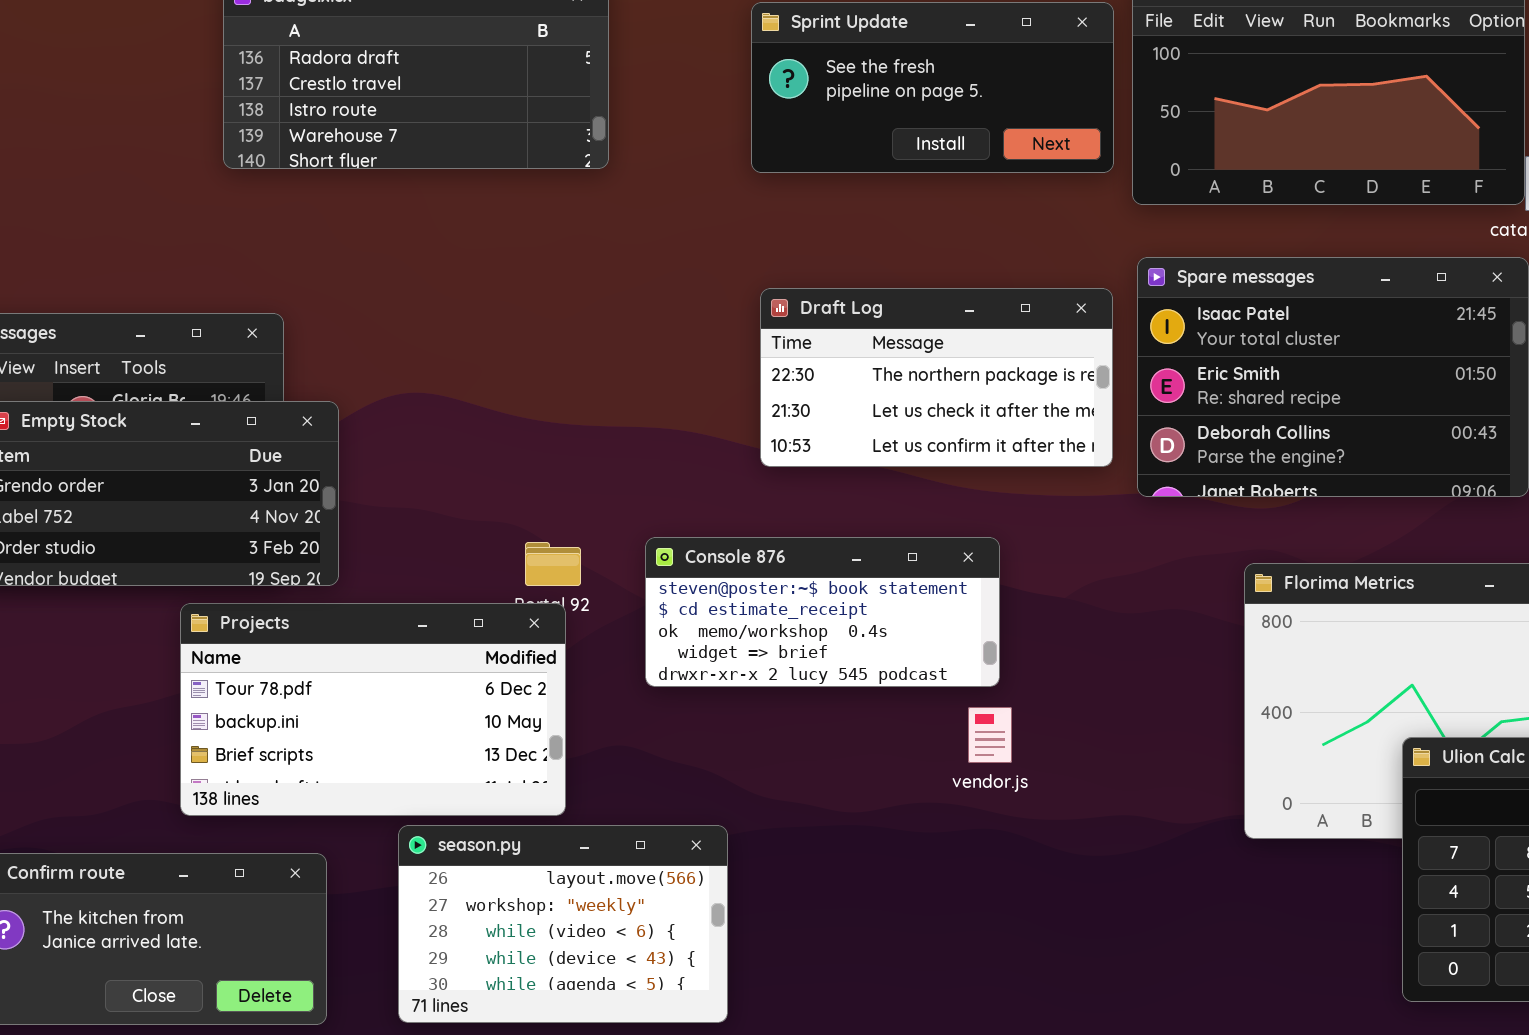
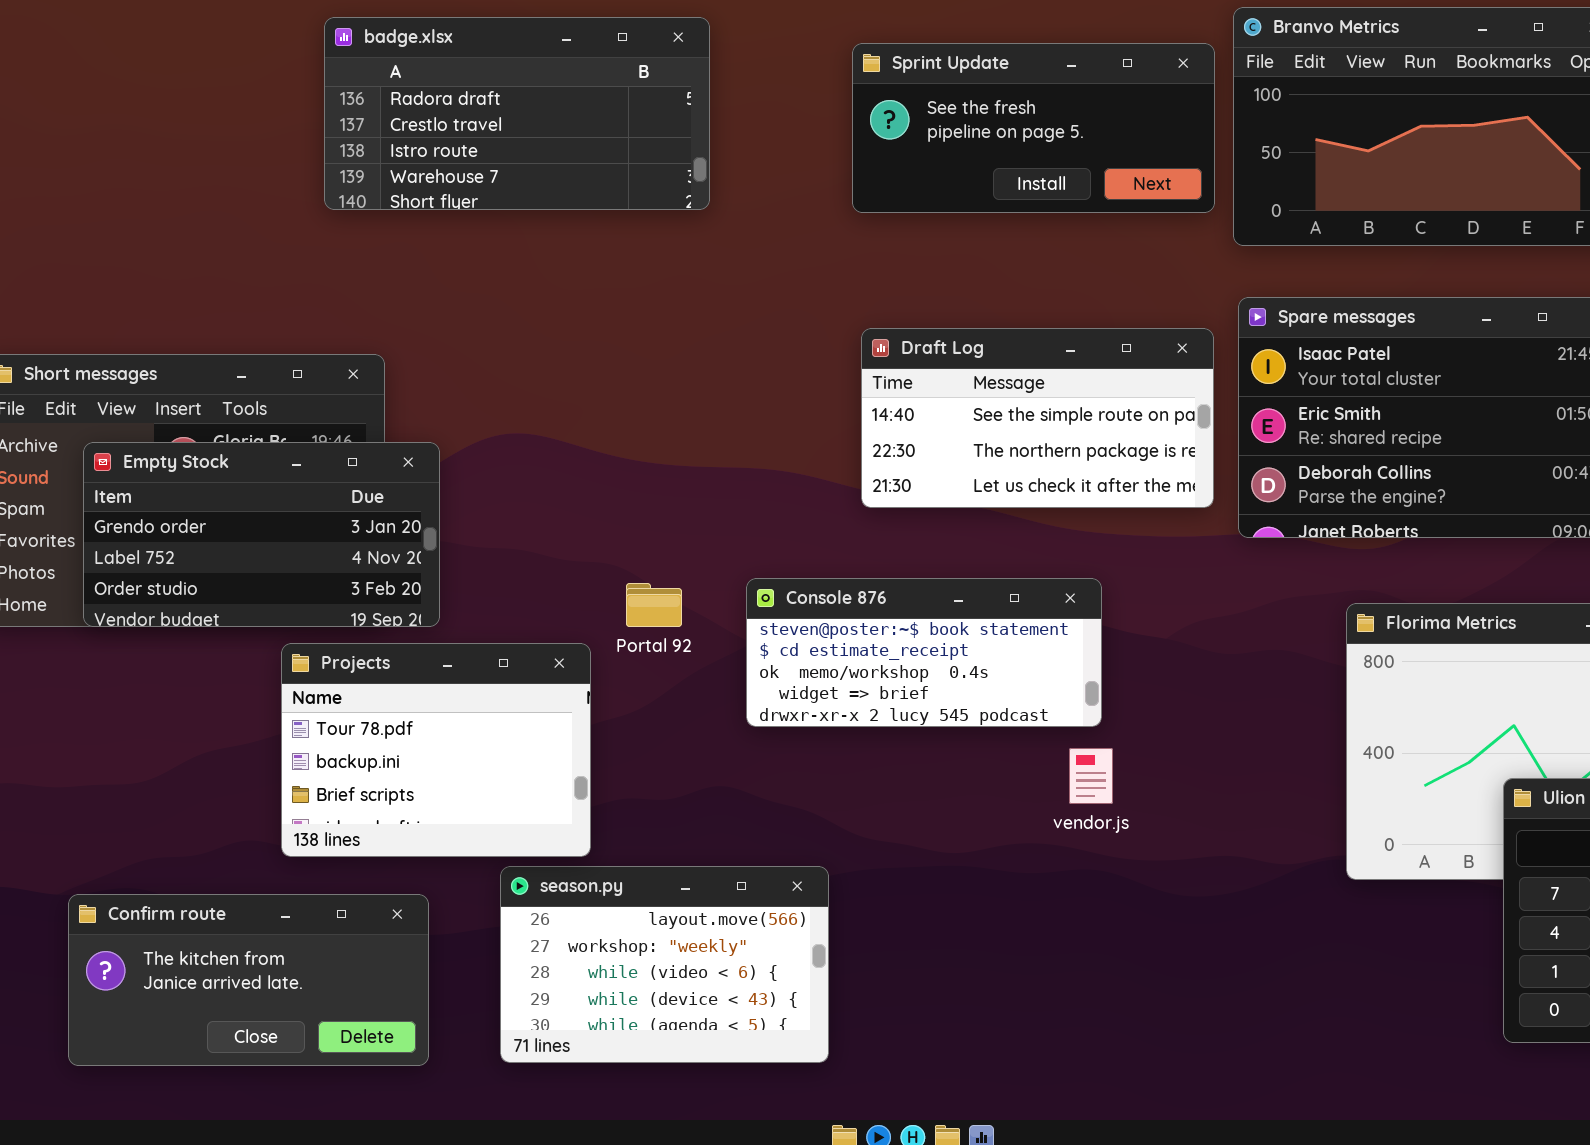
Draft Log: [760,288,1113,467] -> [861,328,1214,508], scrolled up 1 row
Projects: [180,603,566,816] -> [281,643,591,857], resized

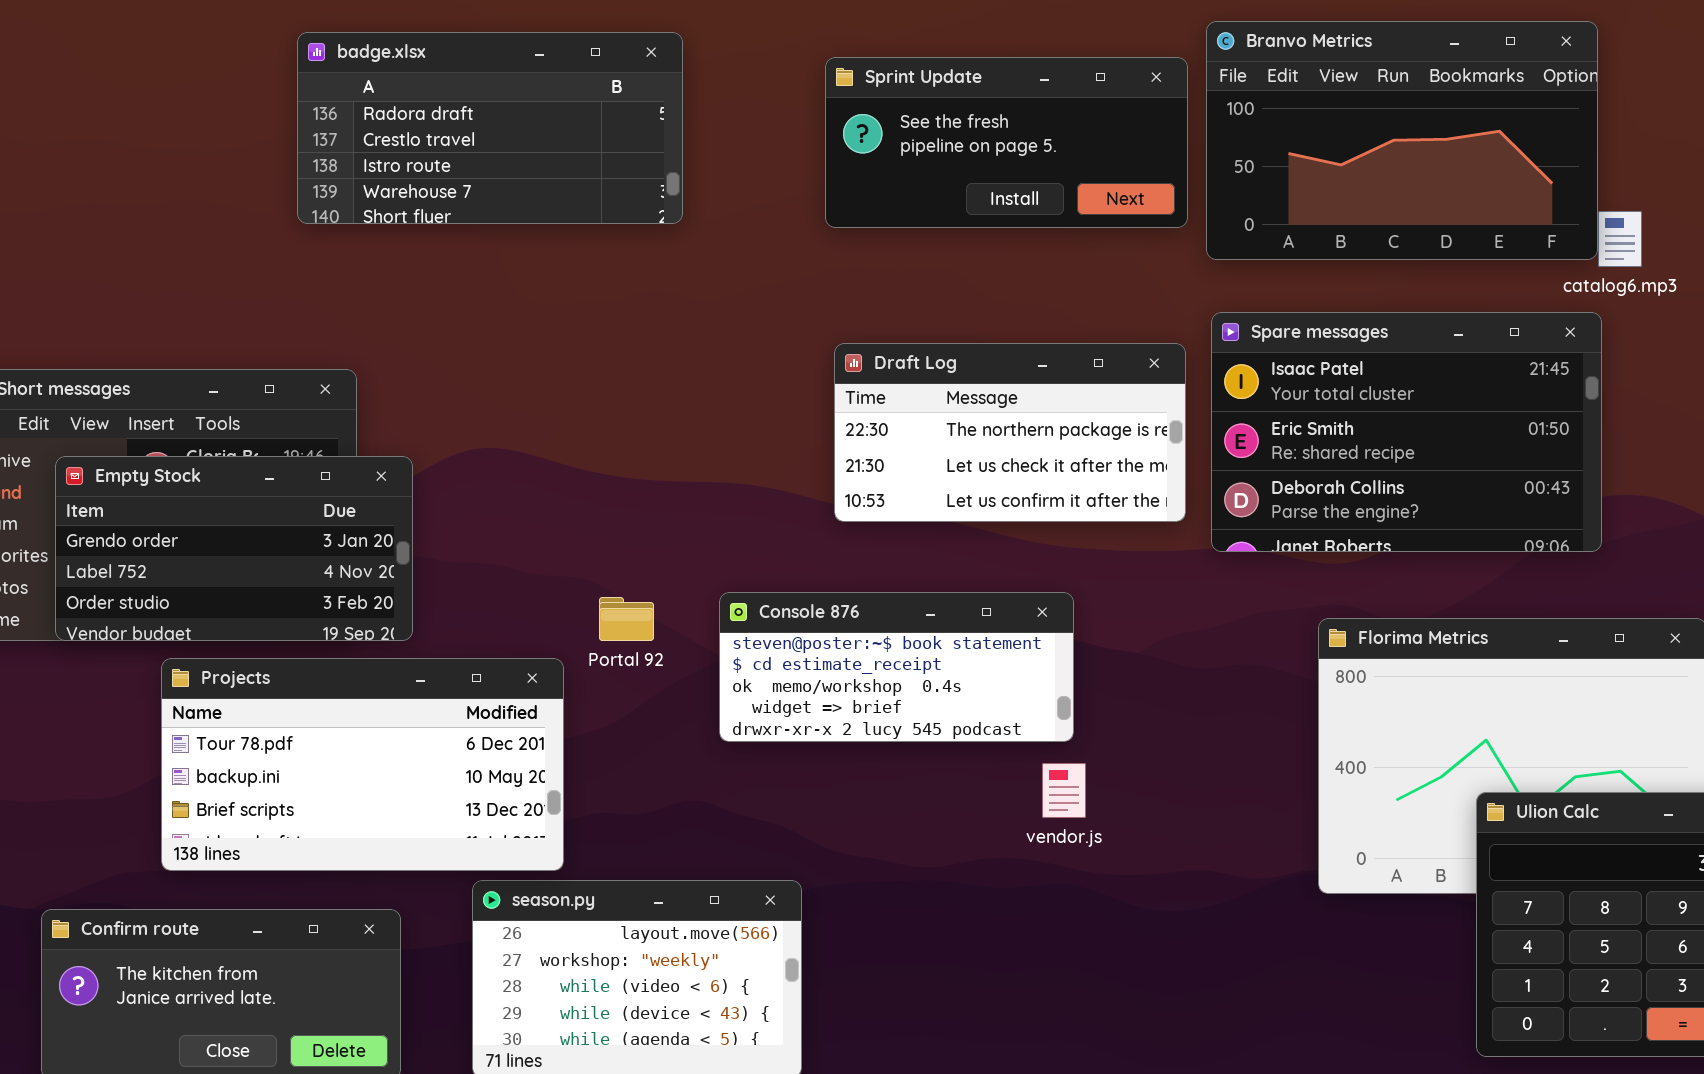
Draft Log: [861,328,1214,508] -> [834,343,1186,522], scrolled down 1 row
Projects: [281,643,591,857] -> [161,658,564,871], resized

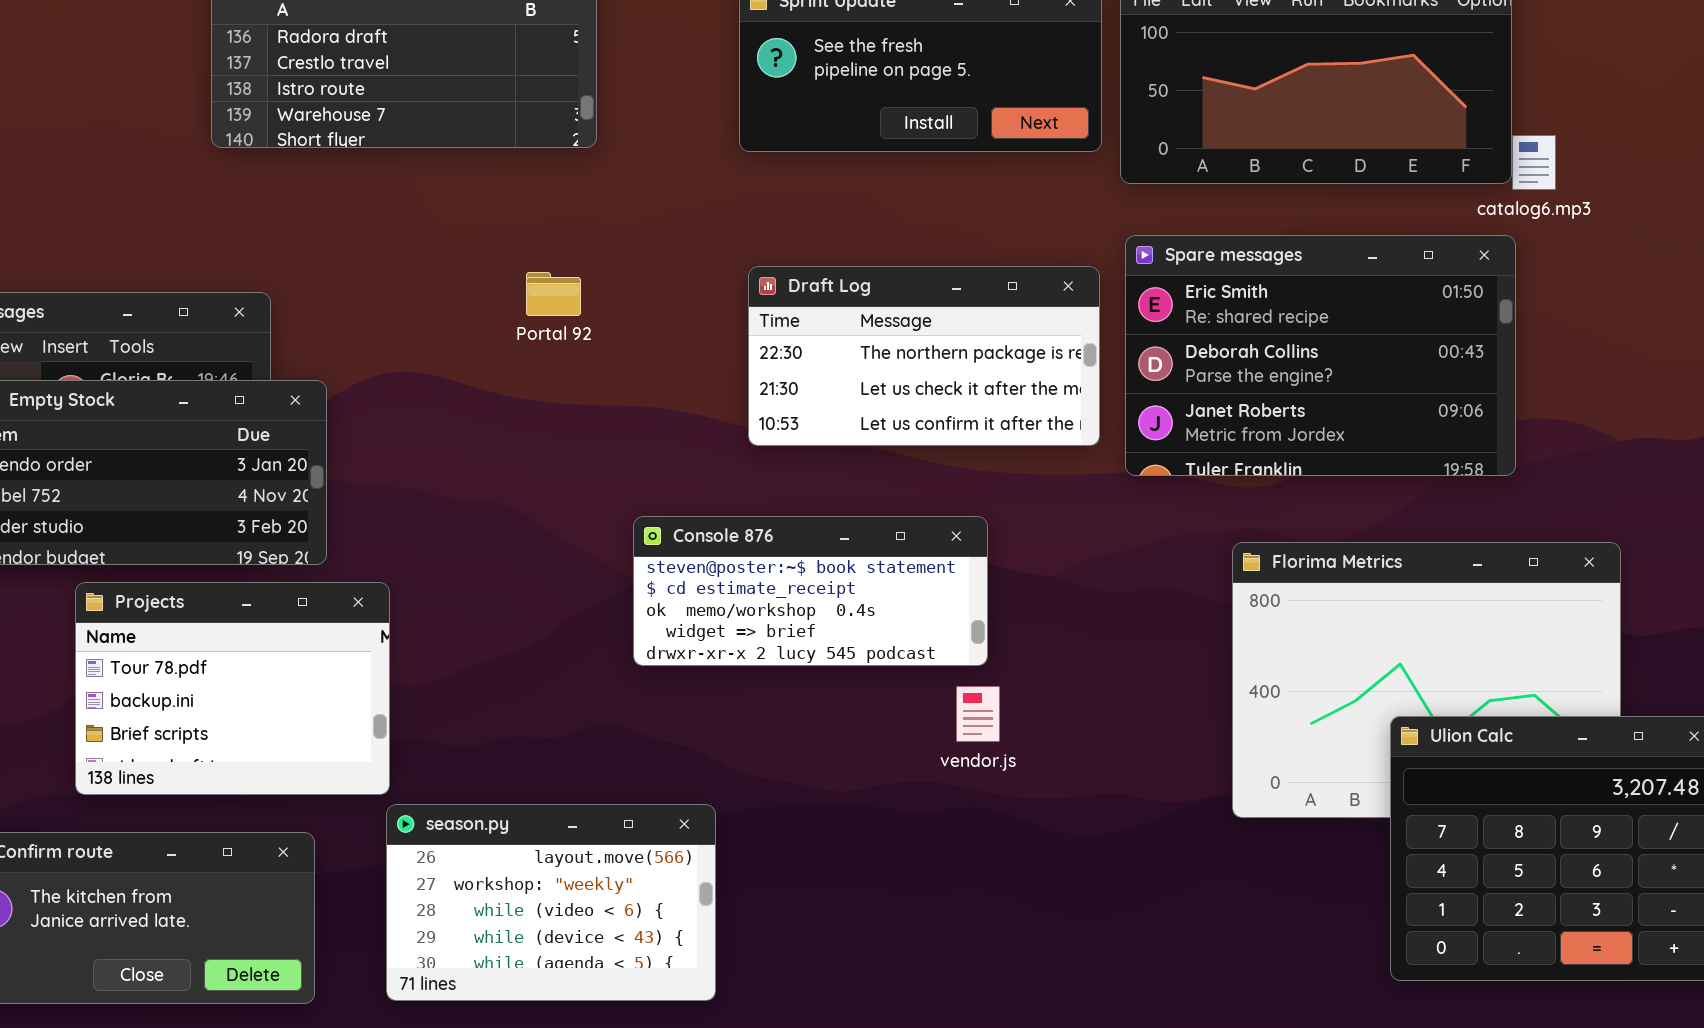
Spare messages: [1211,312,1602,552] -> [1125,235,1516,476], scrolled down 1 row
Portal 92: [599,597,654,641] -> [526,272,581,316], moved
Projects: [161,658,564,871] -> [75,582,390,795], resized

